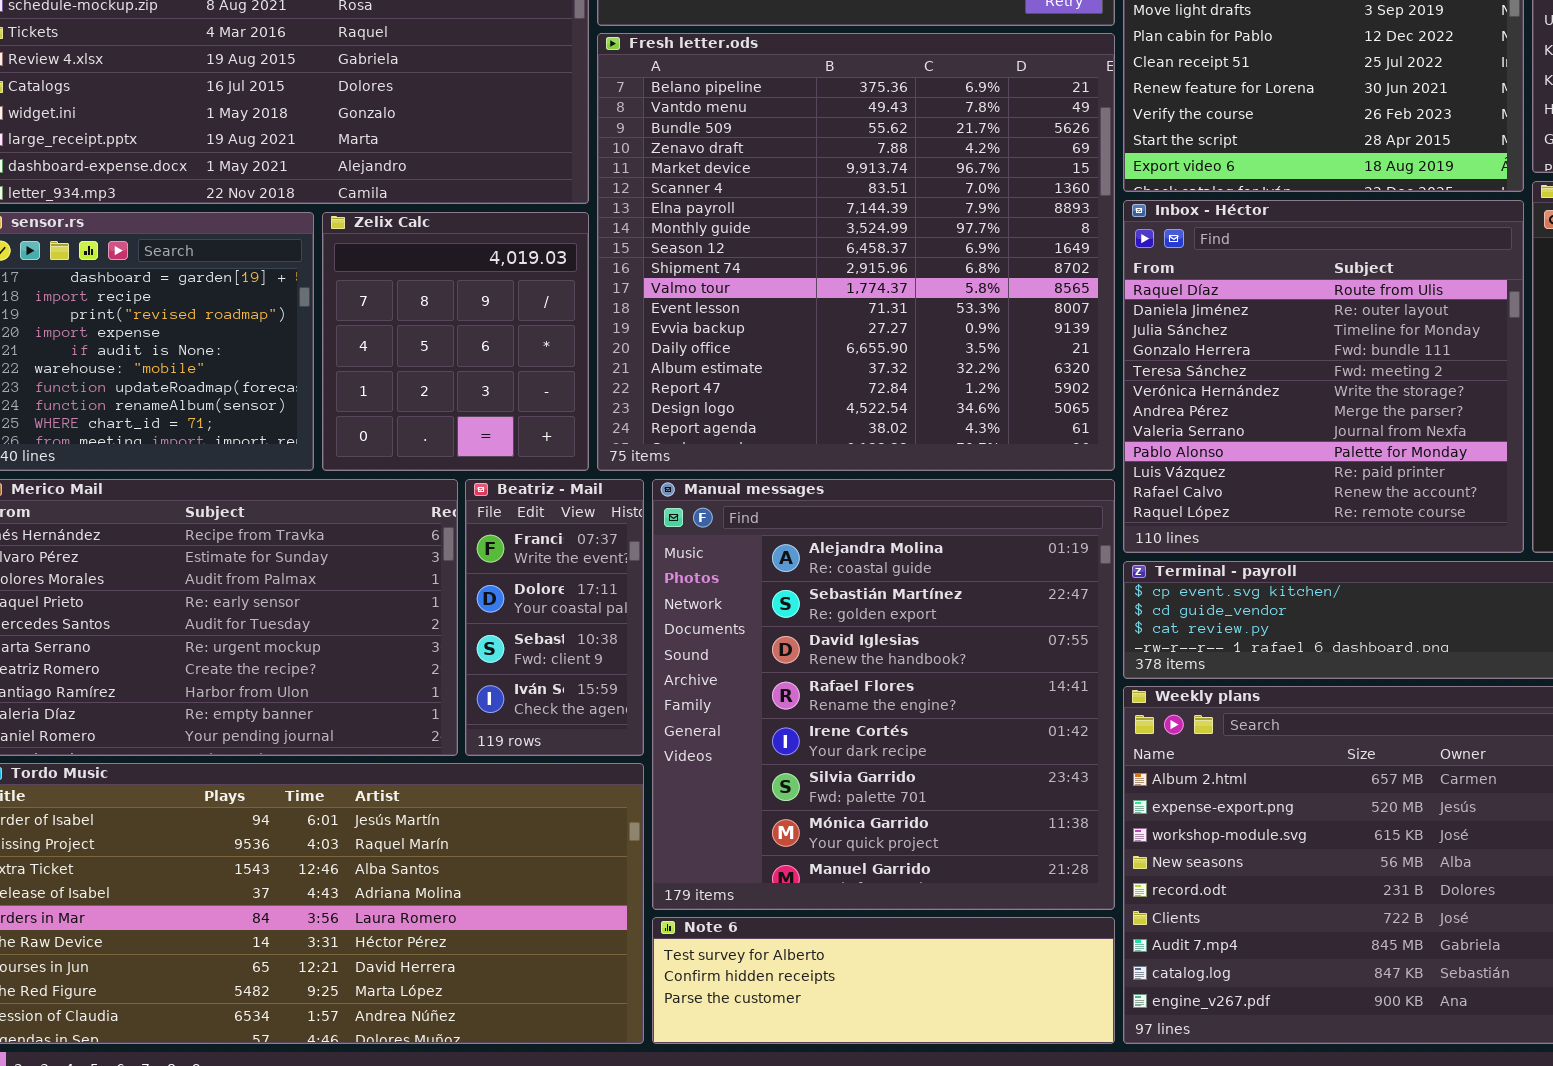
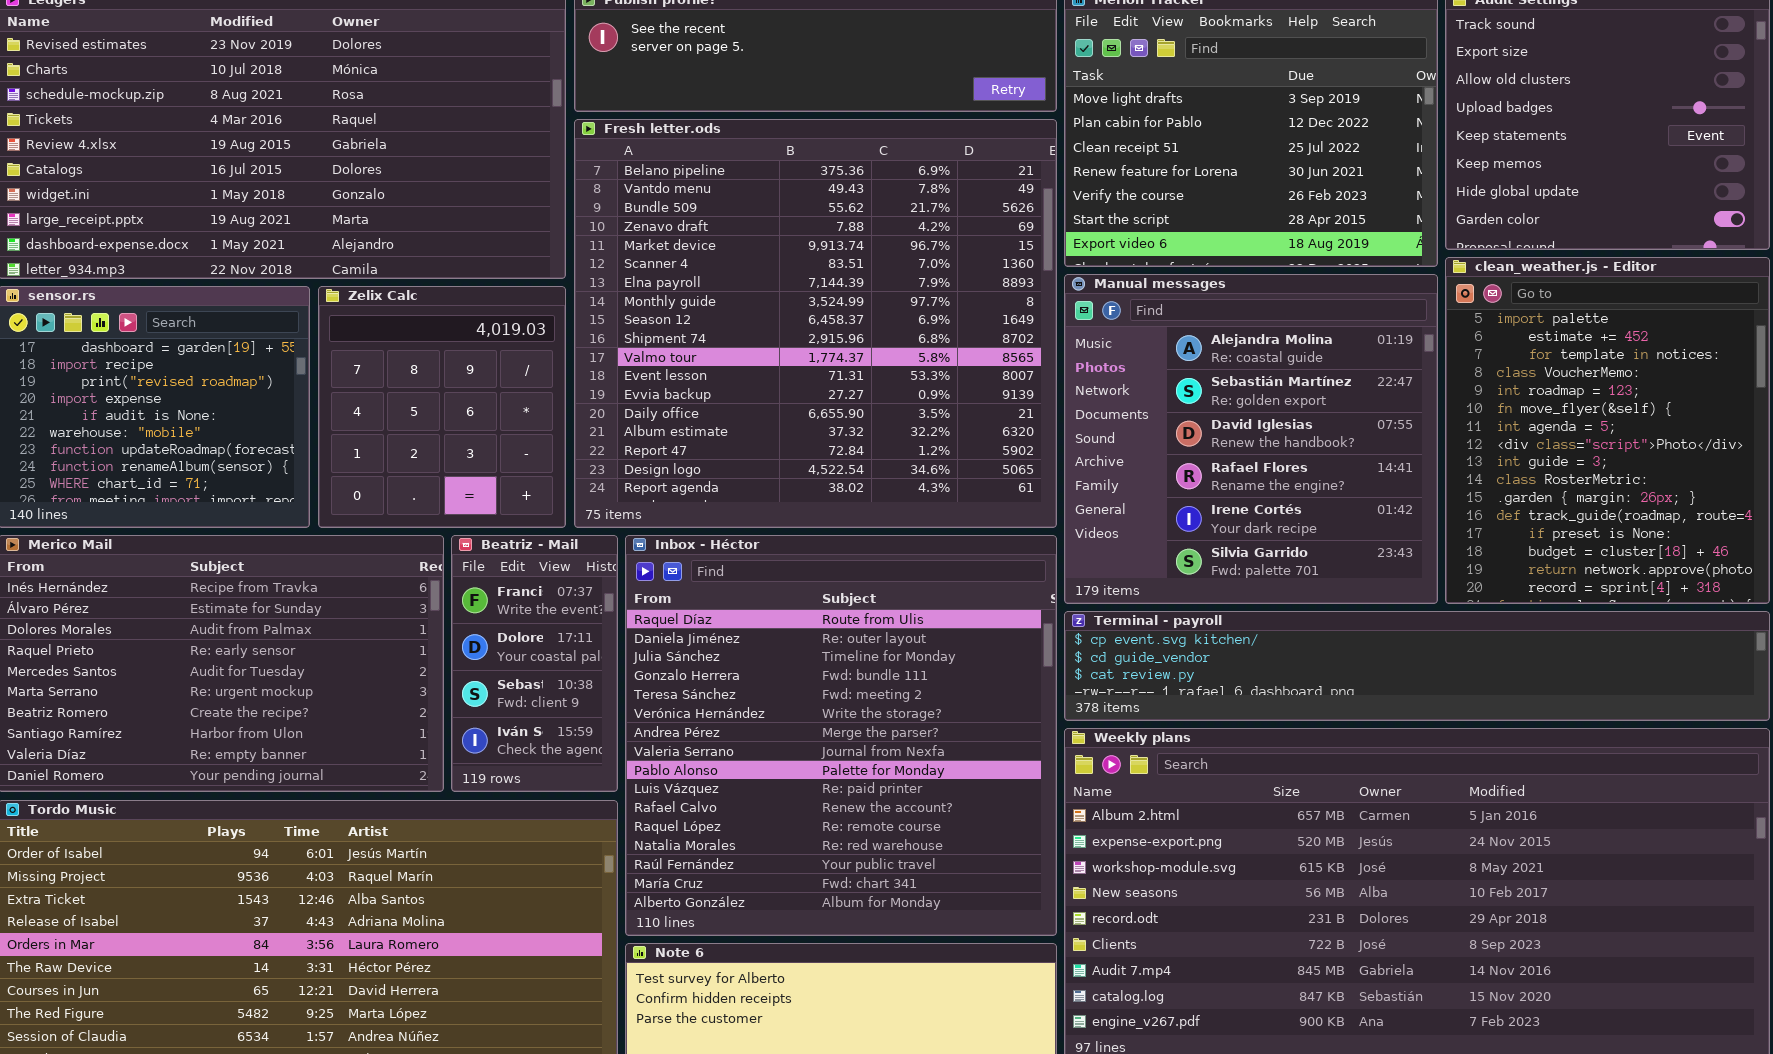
Inbox - Héctor: [1123,200,1524,553] -> [625,535,1057,936], moved, resized
Manual messages: [652,479,1115,910] -> [1064,274,1438,604], moved, resized

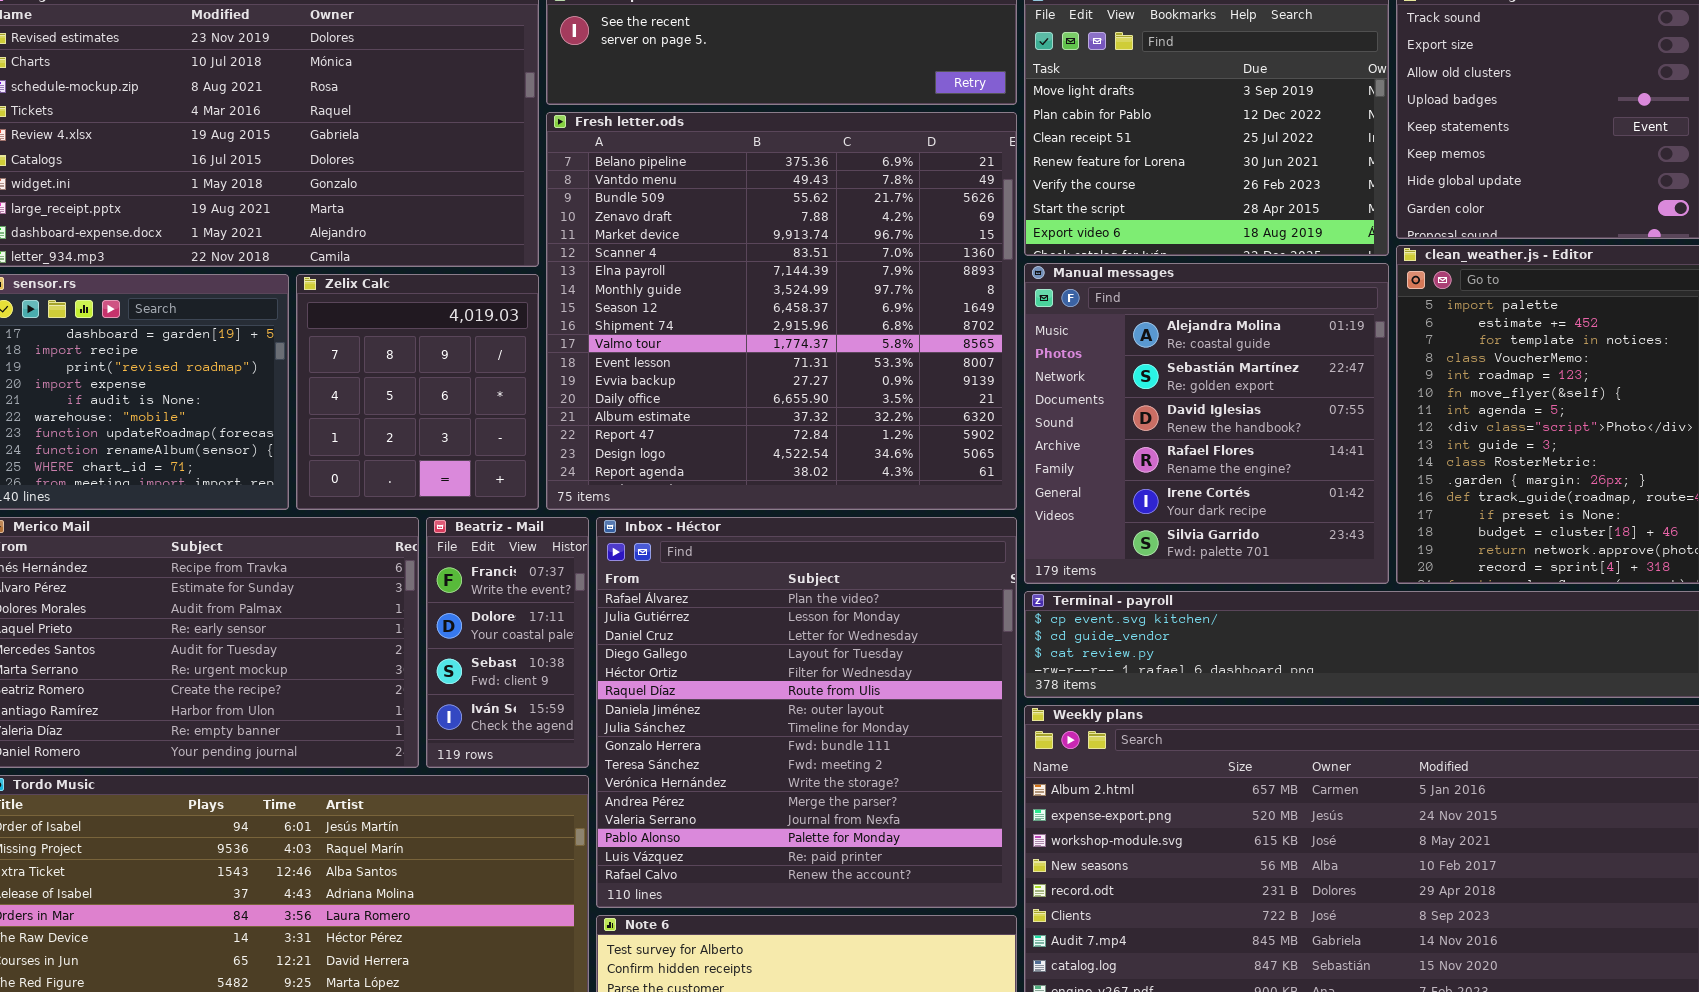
Inbox - Héctor: [625,535,1057,936] -> [596,517,1017,908], scrolled up 5 rows

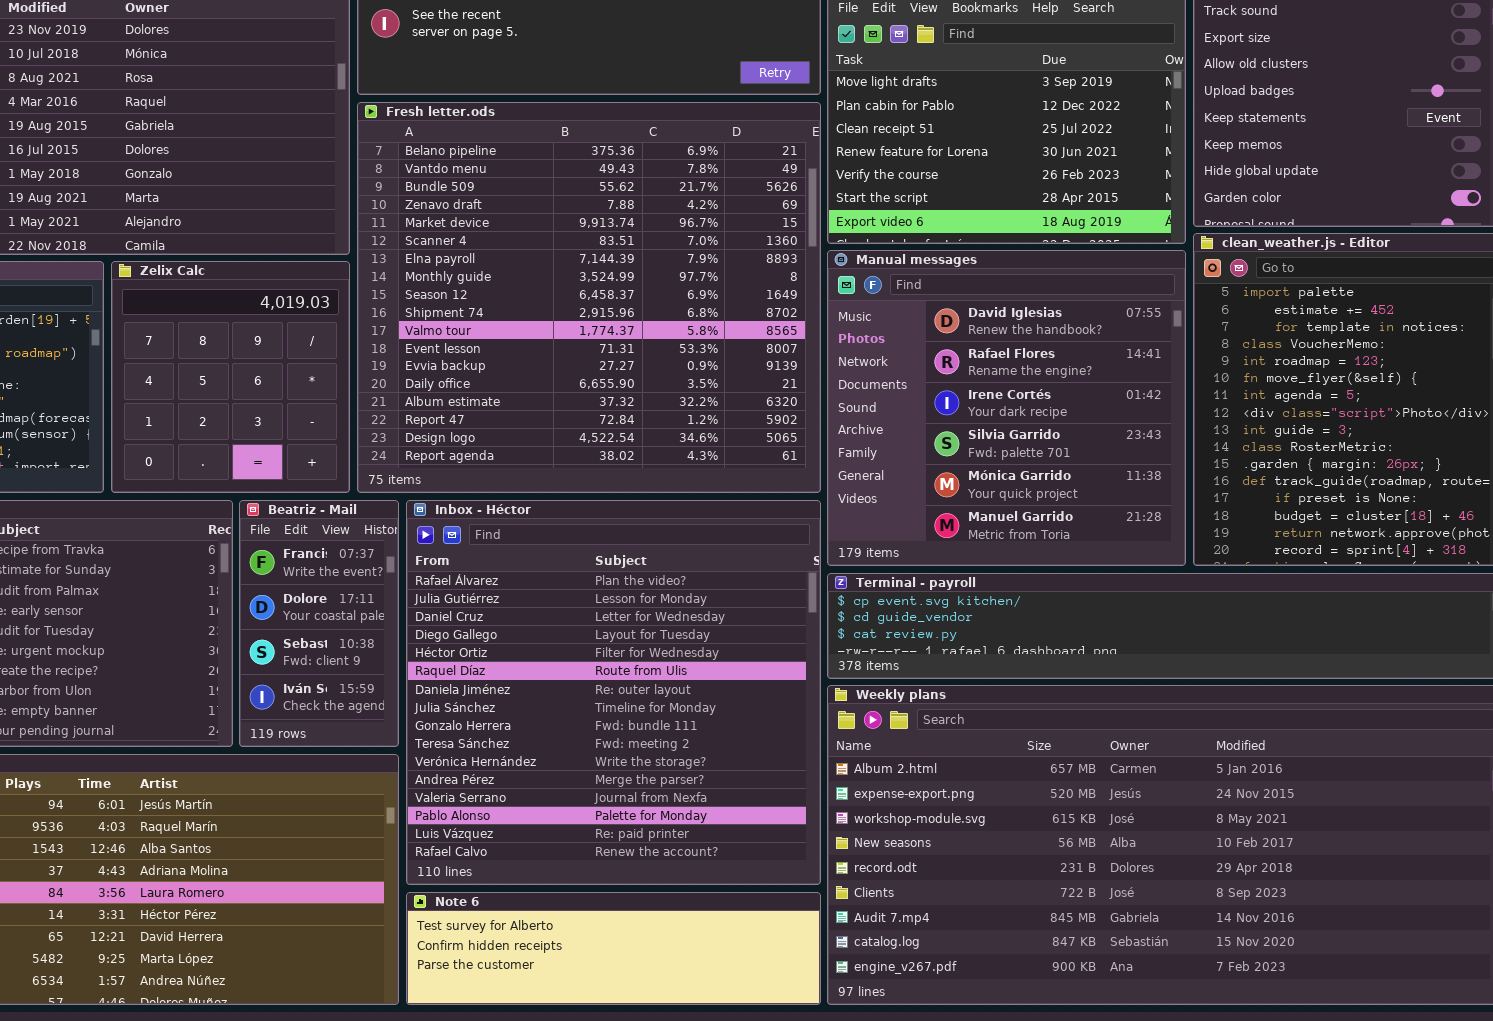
Manual messages: [1024,263,1389,584] -> [827,250,1186,566], scrolled down 2 rows

